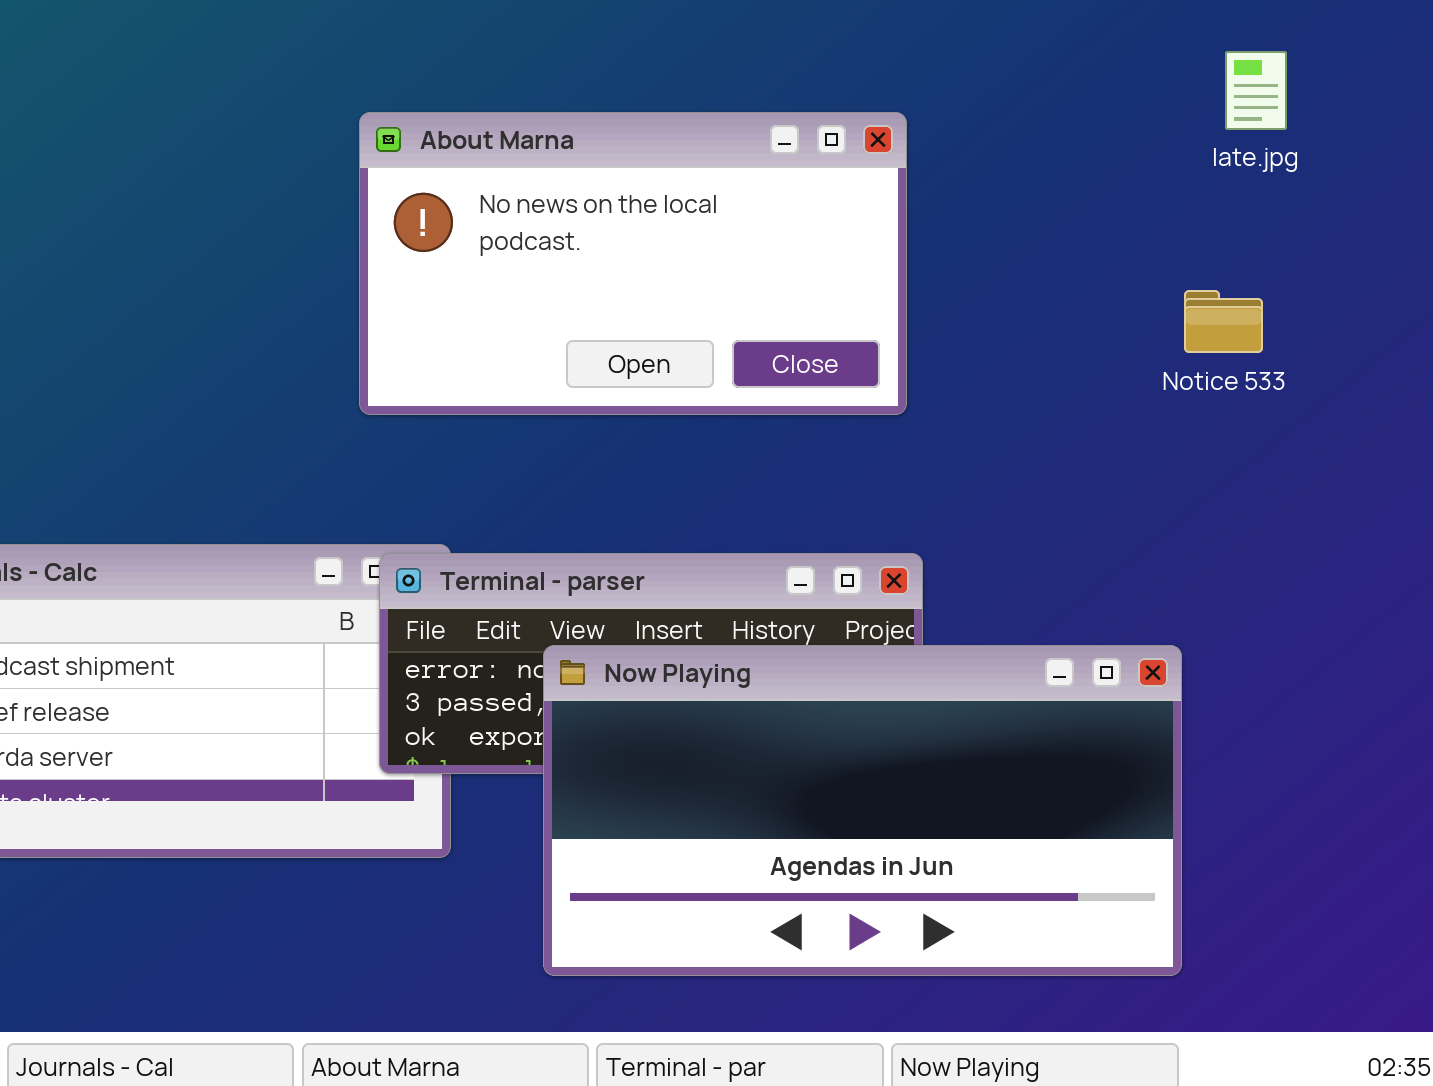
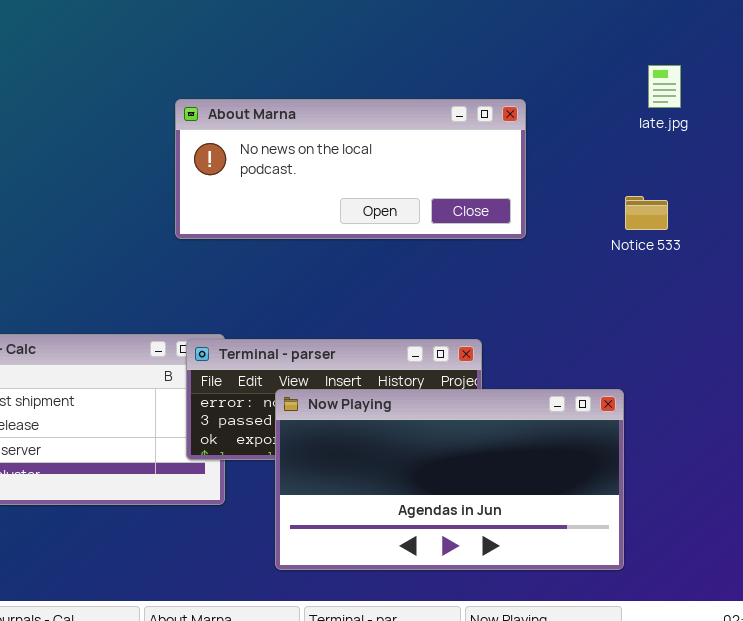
About Marna: [359,112,907,415] -> [175,99,526,239], resized

